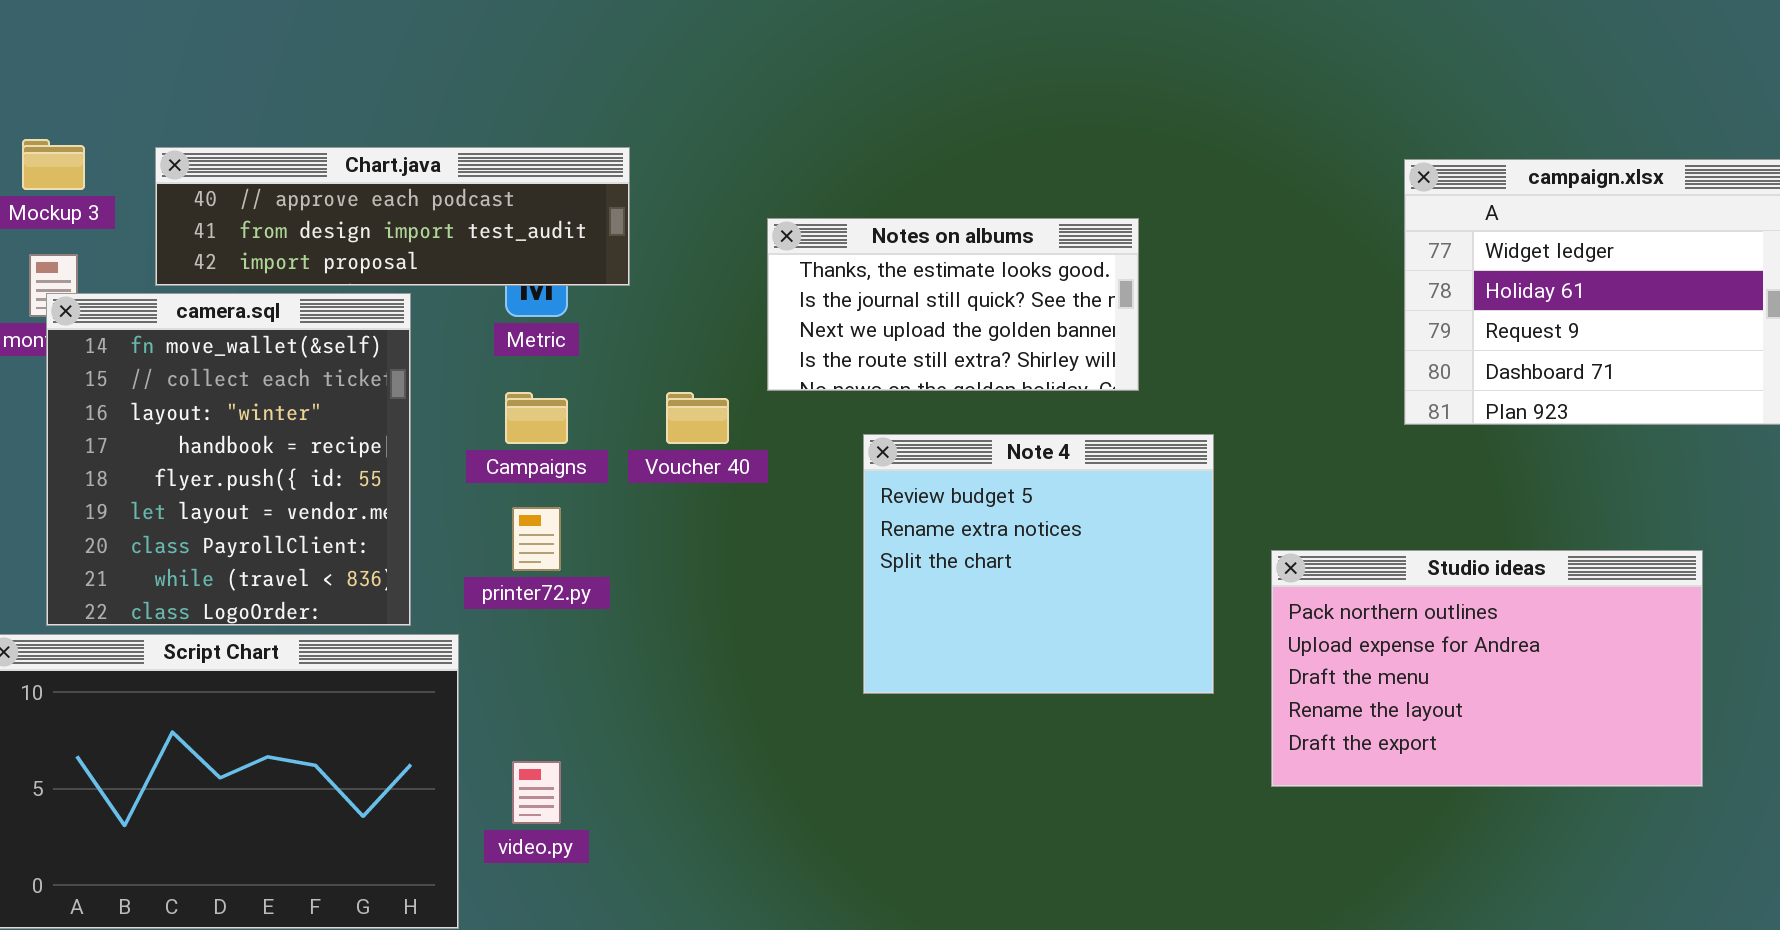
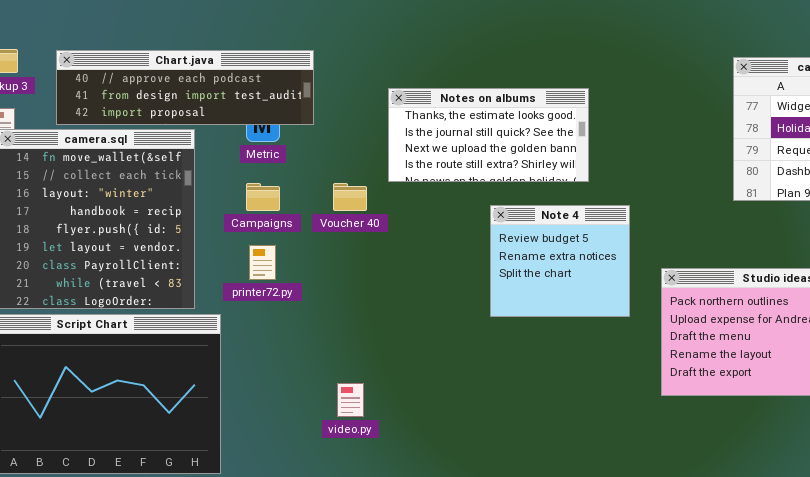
Note 4: [863,434,1214,694] -> [490,205,630,317], resized
video.py: [512,761,561,824] -> [337,383,364,417], moved

